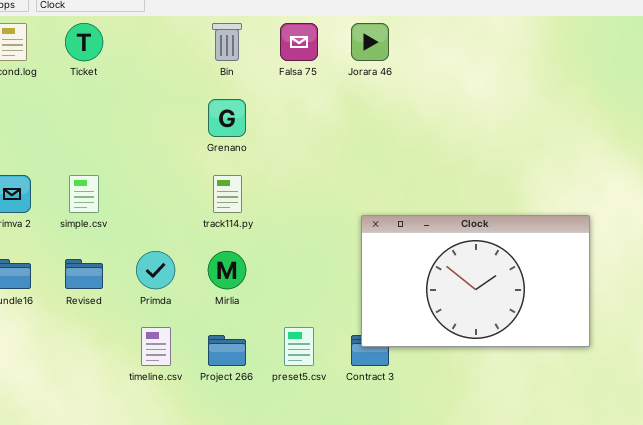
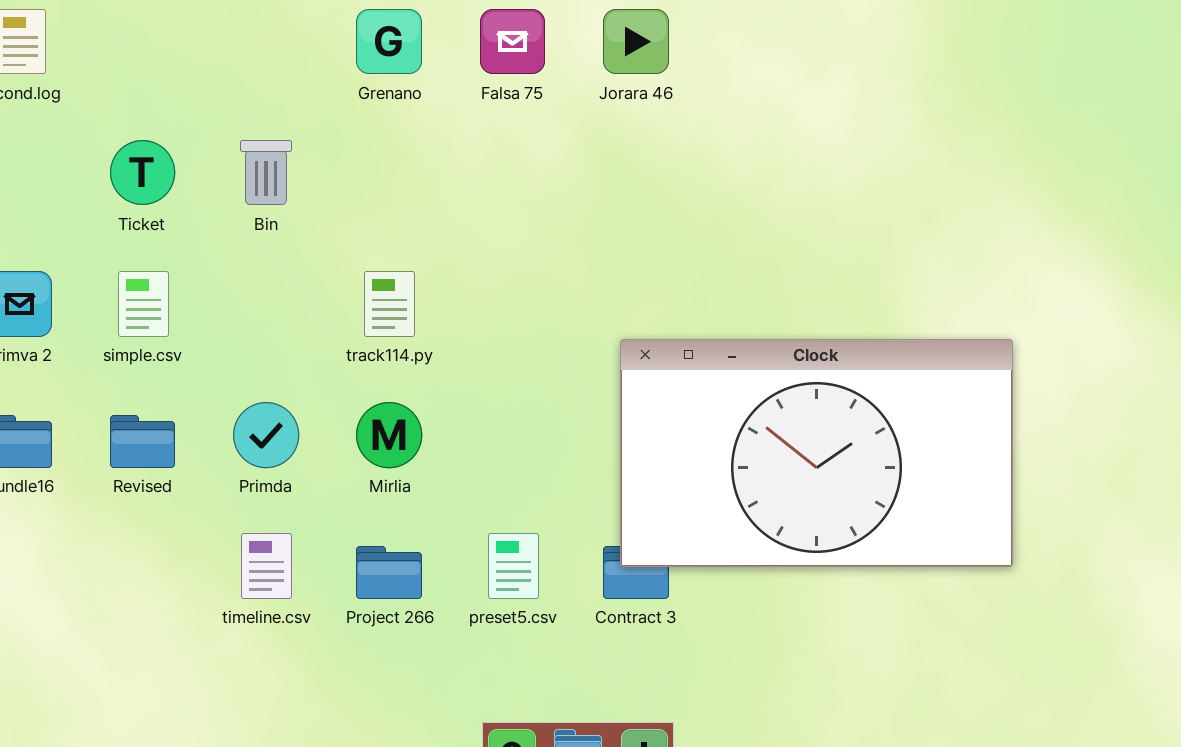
Ticket: [65,23,103,61] -> [110,140,175,205], moved
Bin: [212,23,242,61] -> [240,140,292,205], moved
Grenano: [208,99,246,137] -> [356,9,422,74], moved

